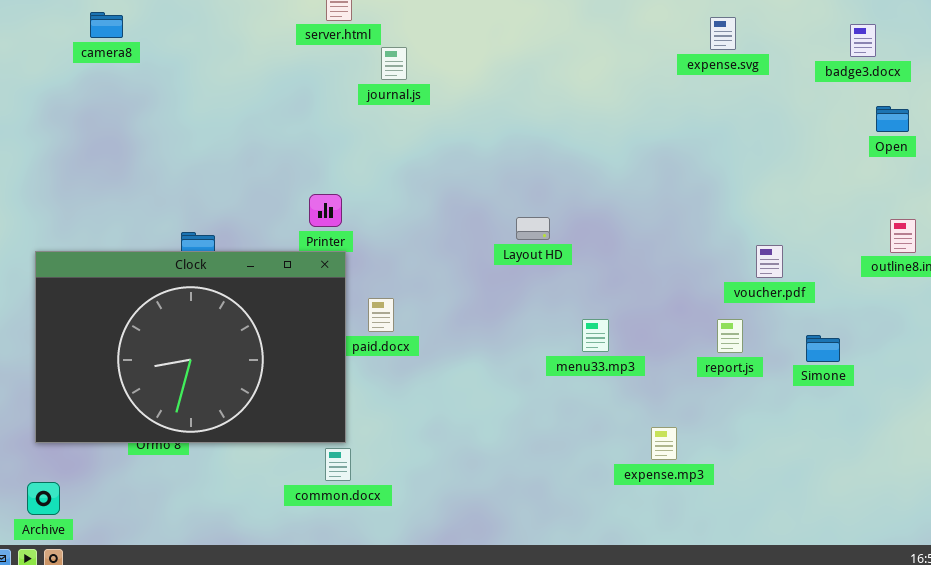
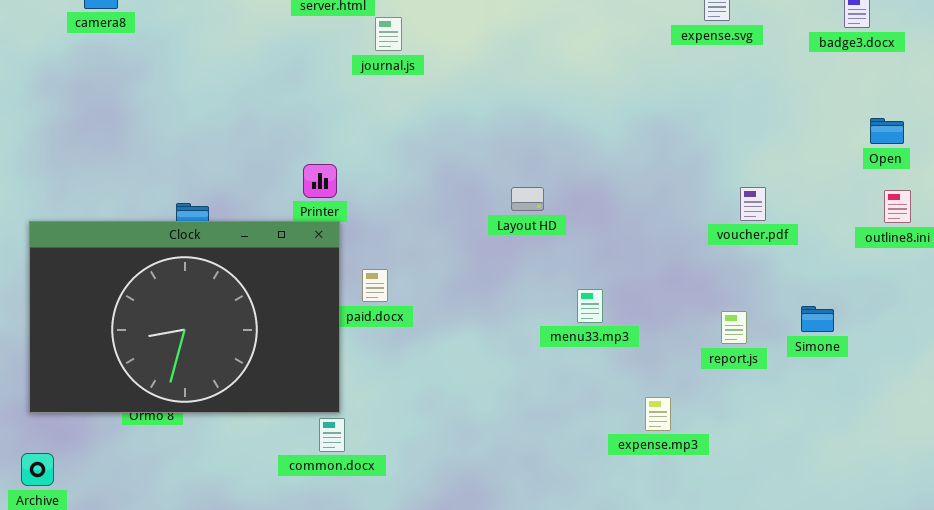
Open: [876,106,909,132] -> [870,118,904,144], moved
voucher.pdf: [756,245,783,278] -> [740,187,766,221], moved
report.js: [717,319,743,353] -> [721,311,747,344], moved

